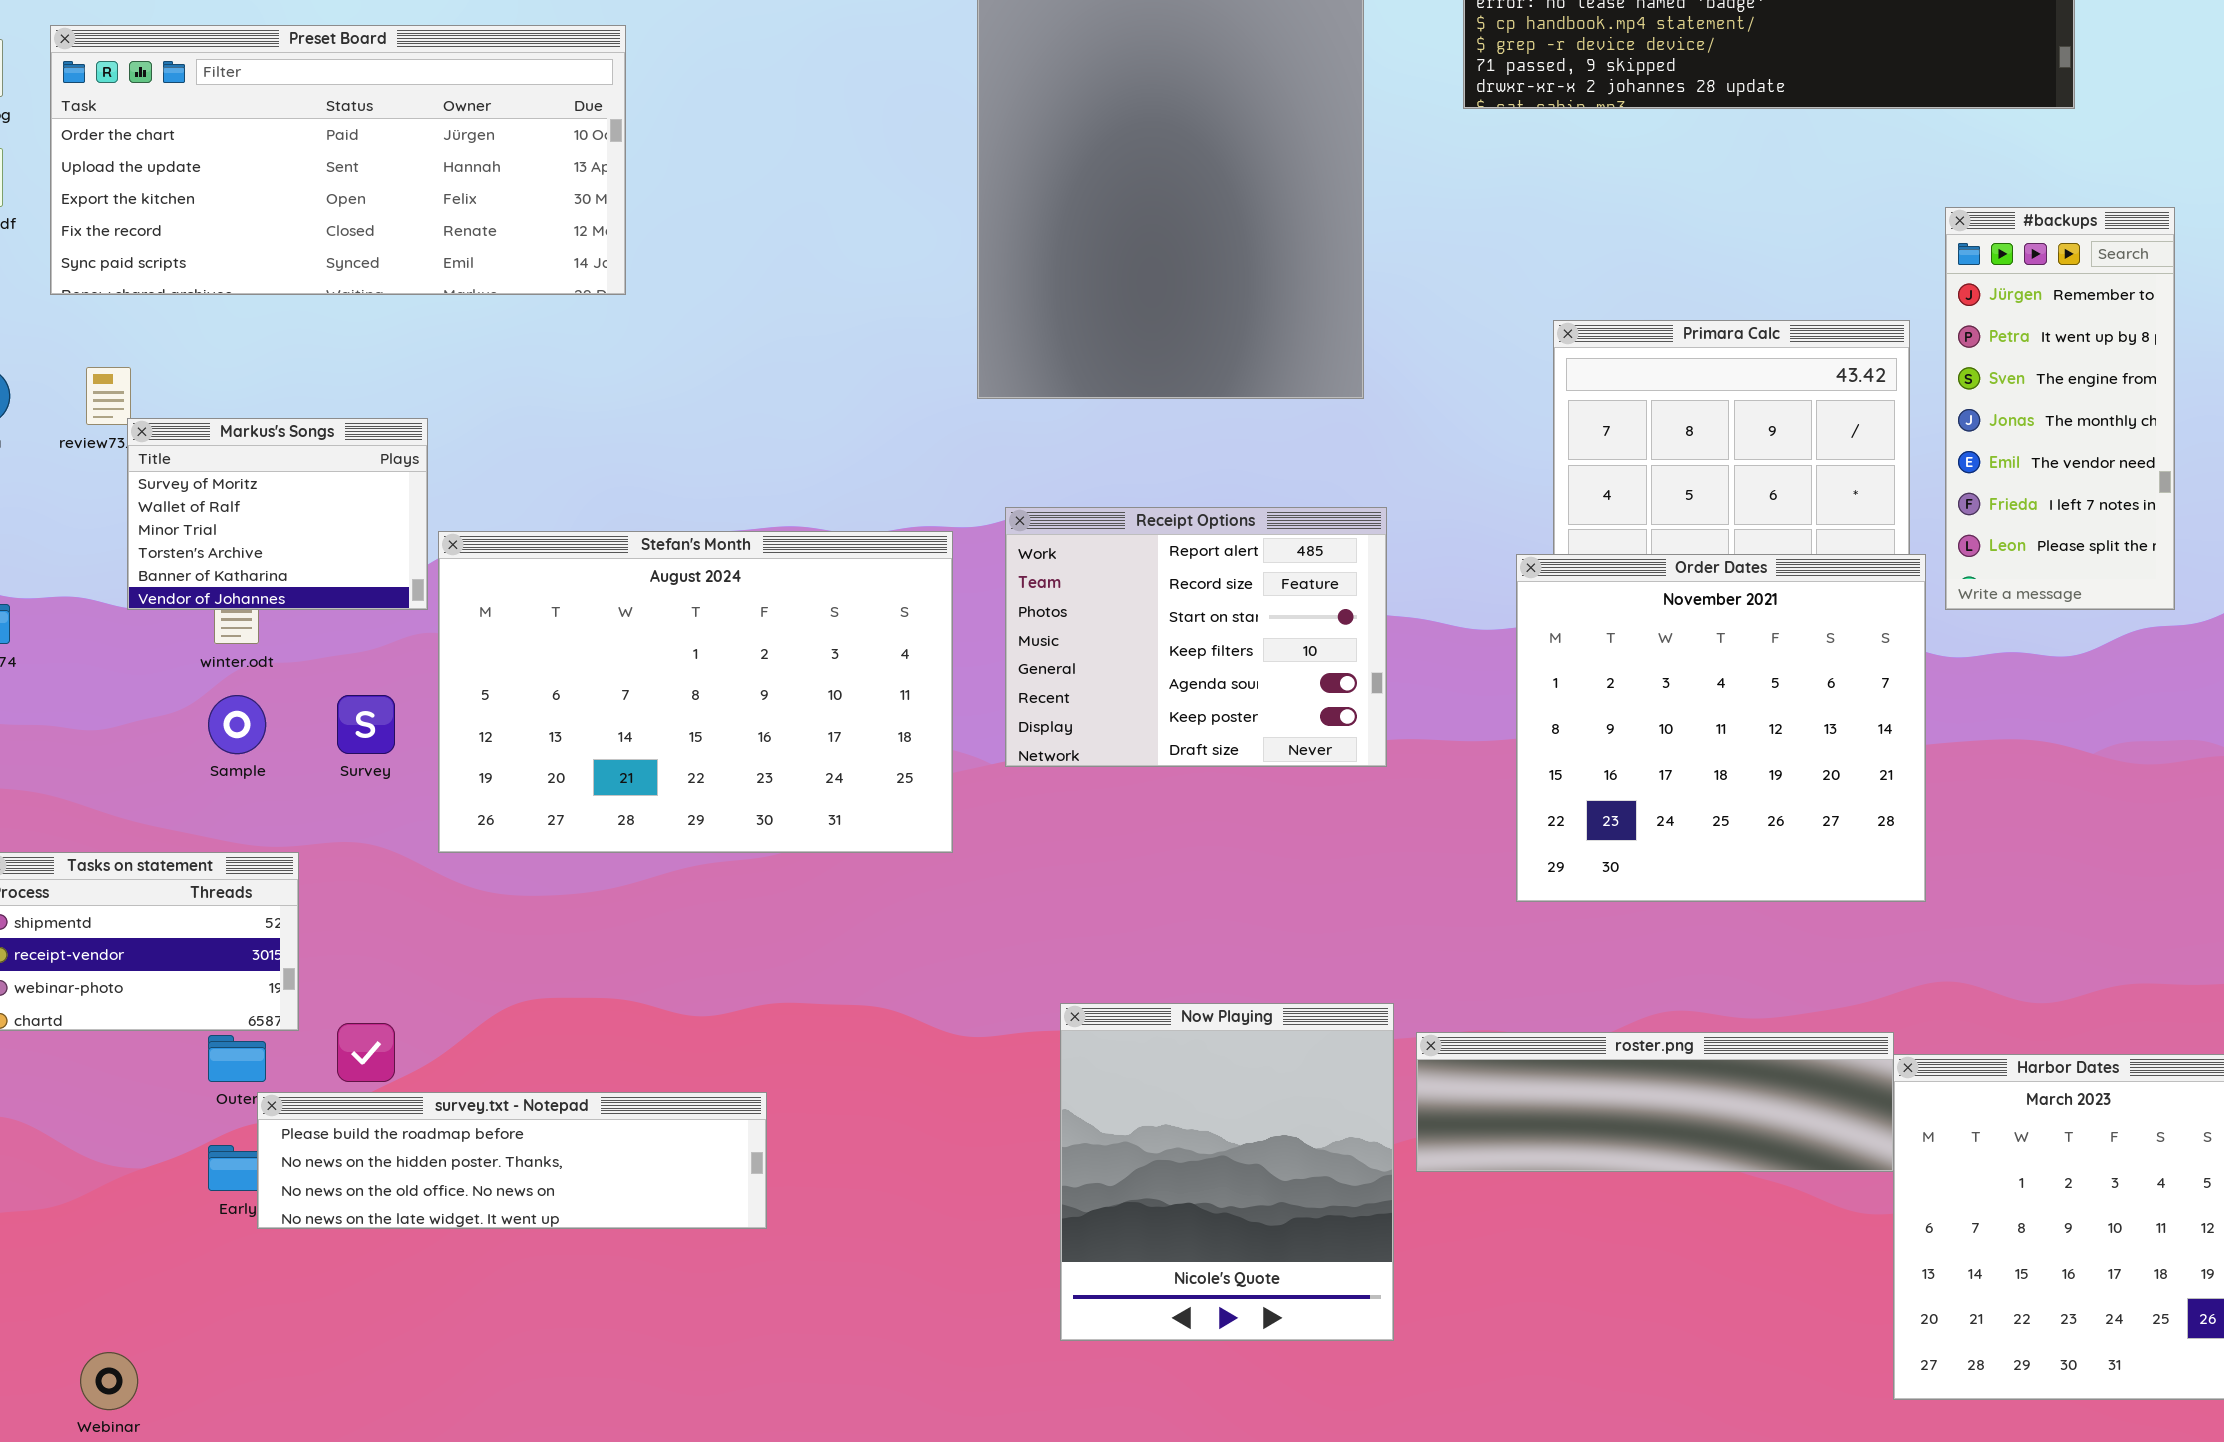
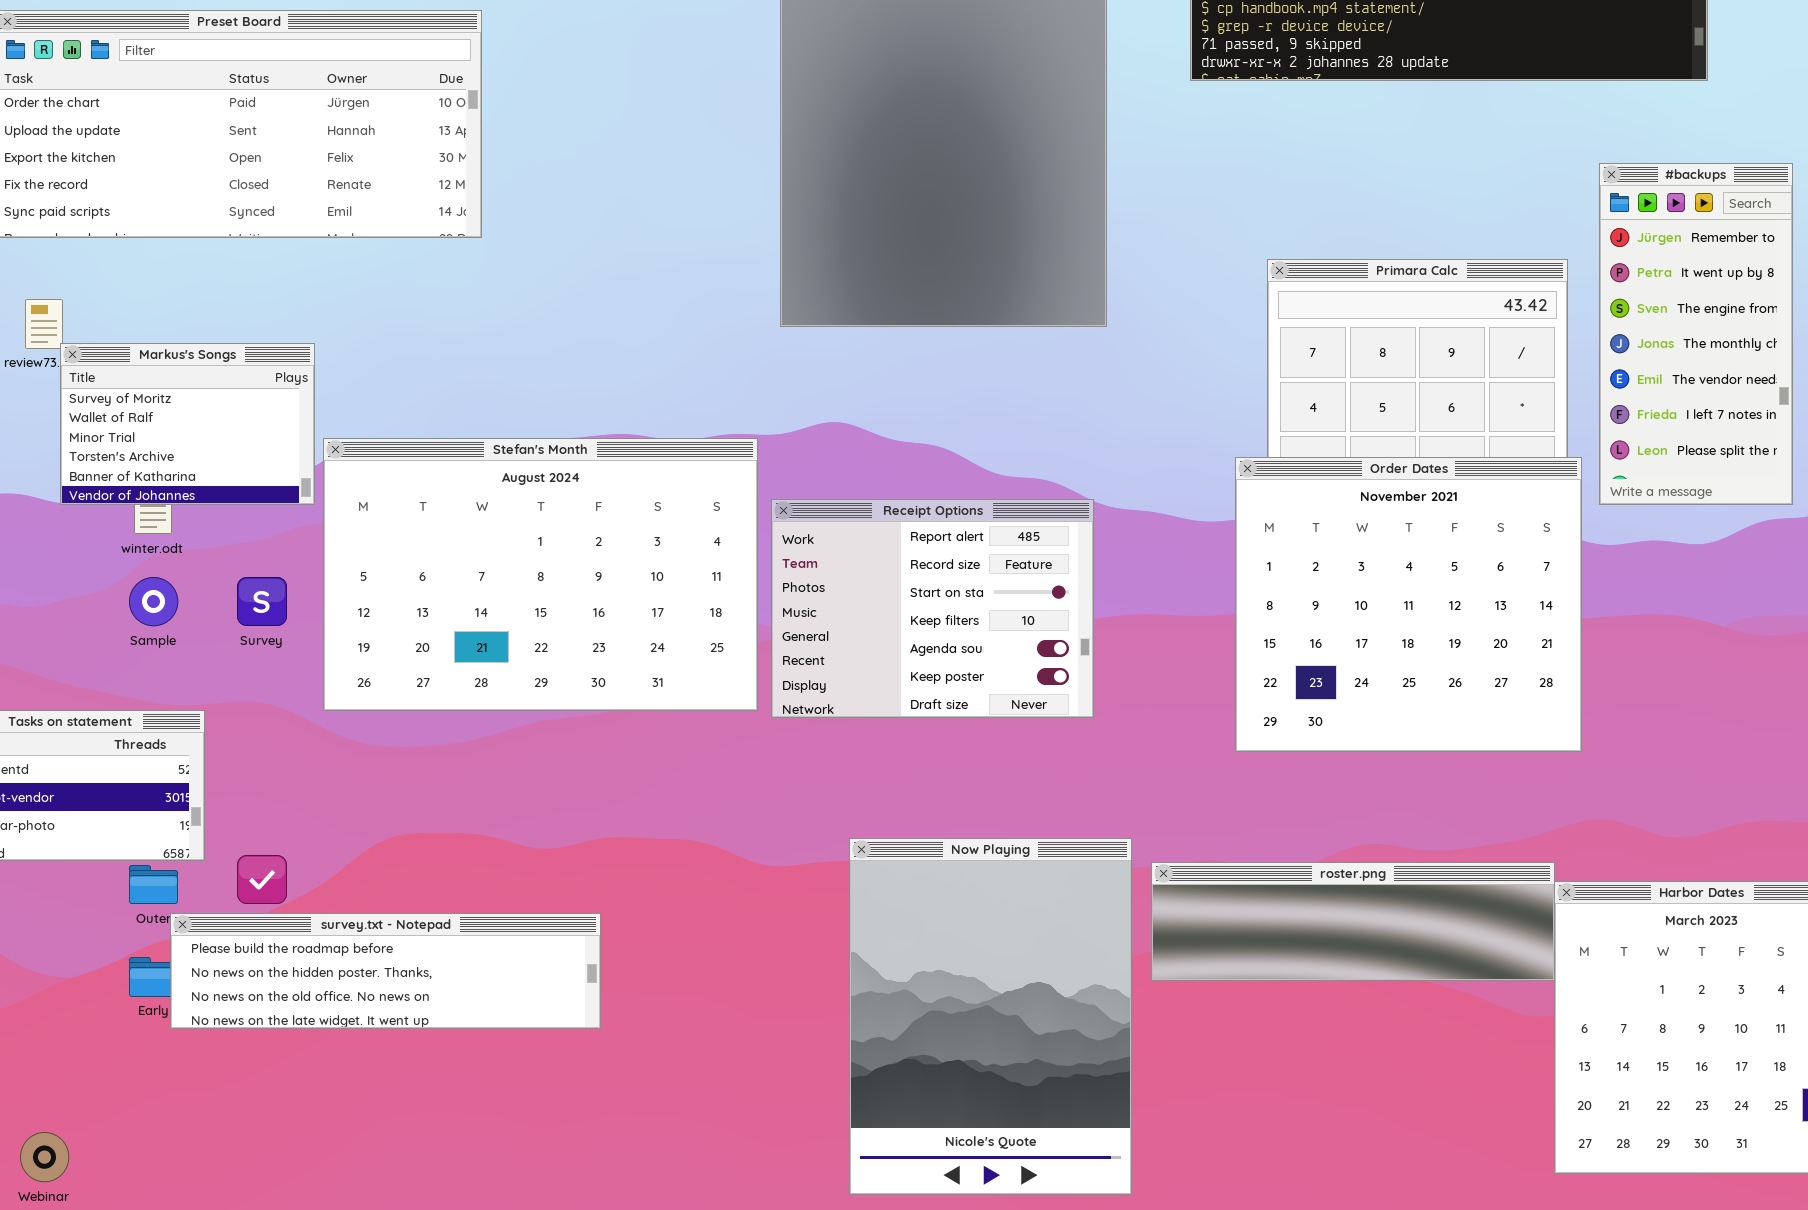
Receipt Options: [1005,507,1387,767] -> [771,499,1094,718], moved
Now Playing: [1060,1003,1394,1341] -> [849,838,1132,1195], resized

